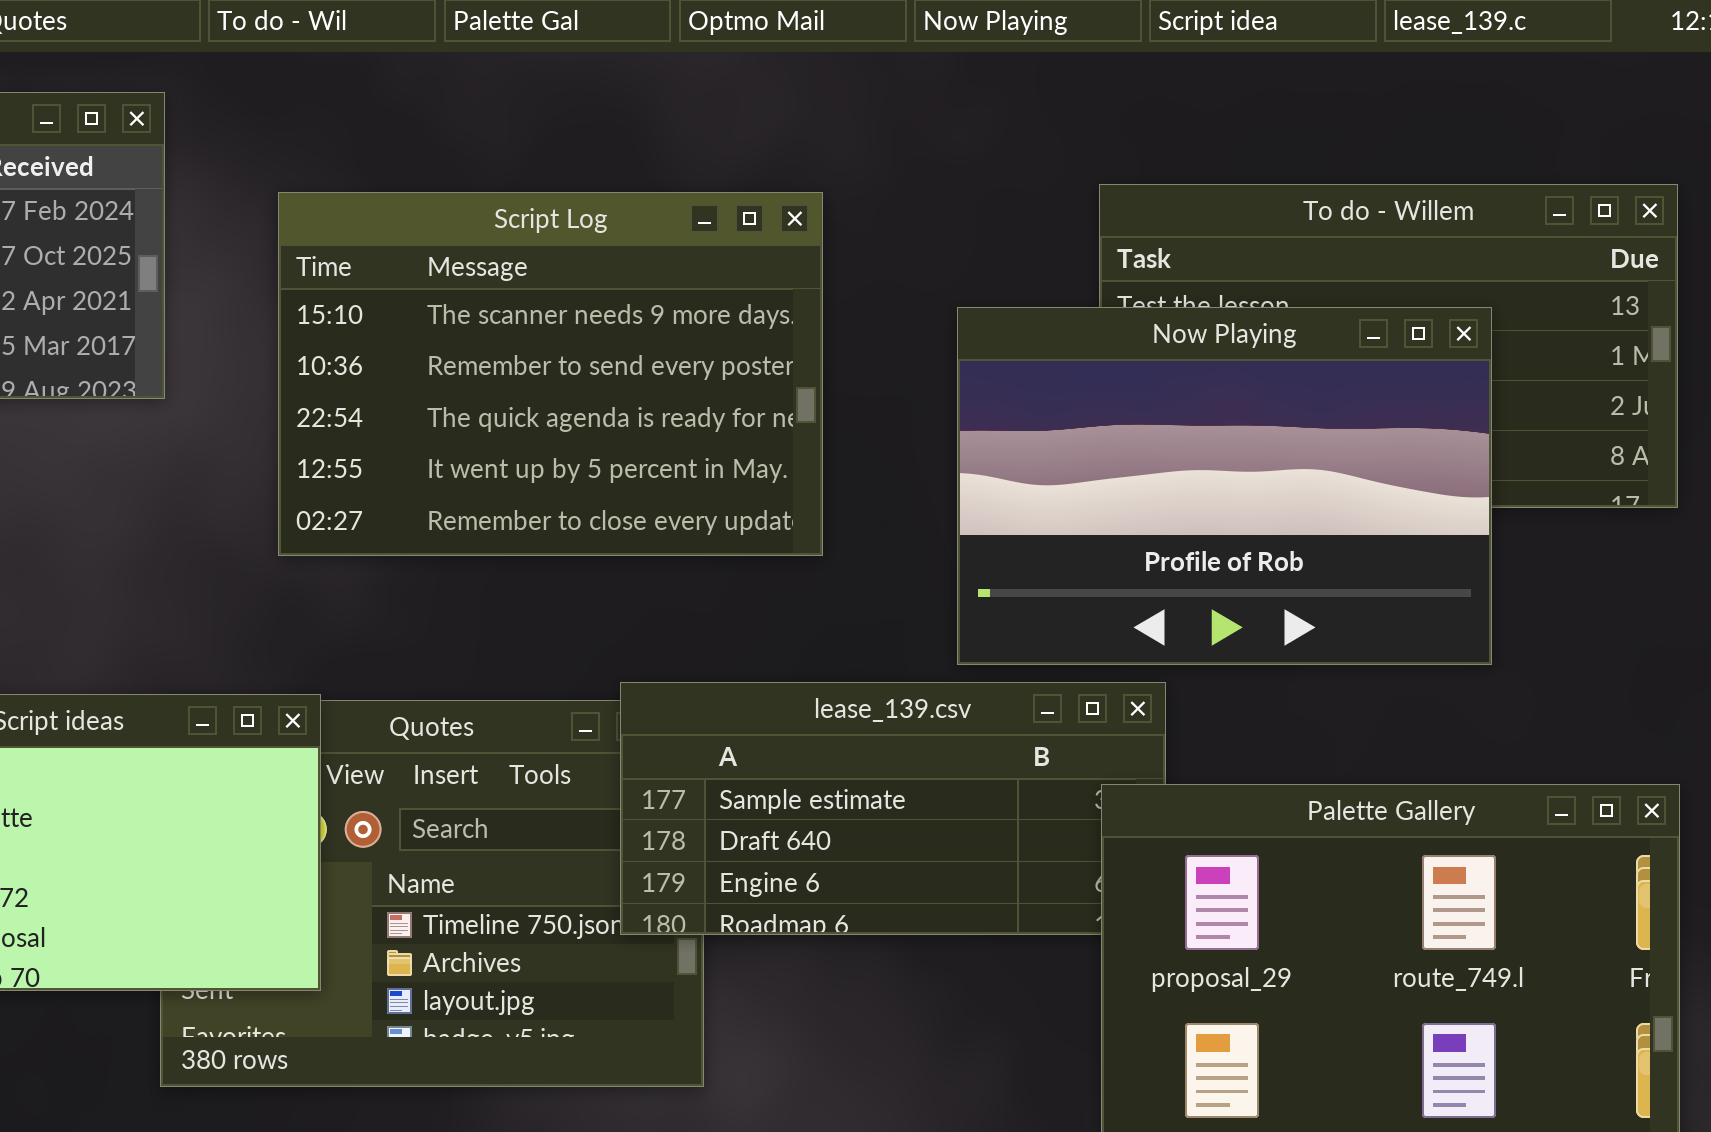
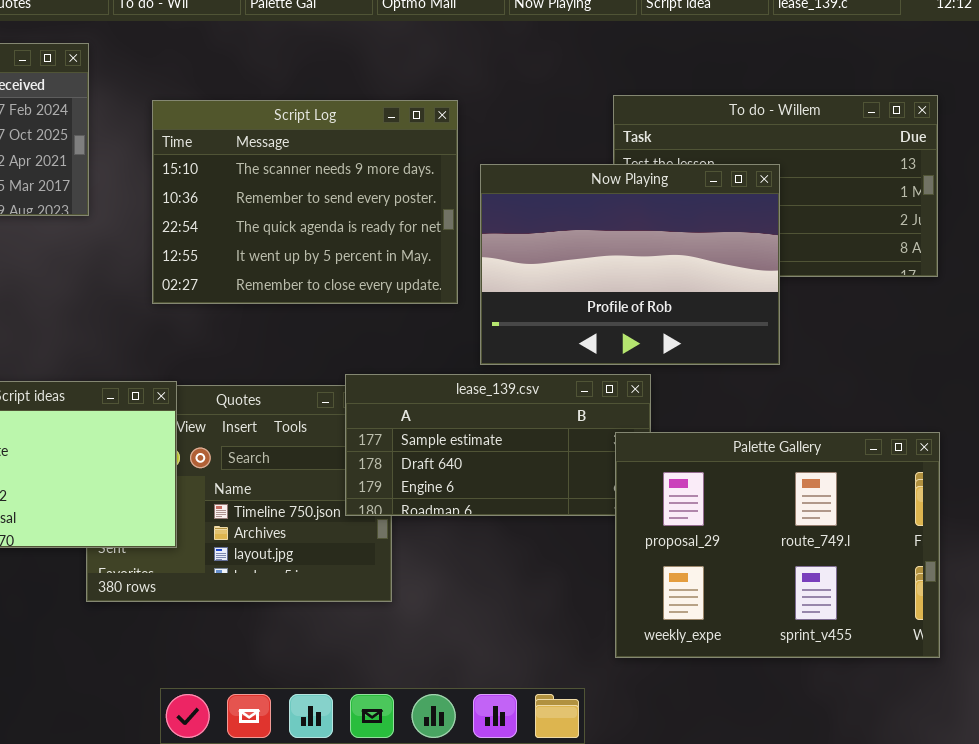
Now Playing: [957,307,1492,665] -> [480,164,780,365], moved

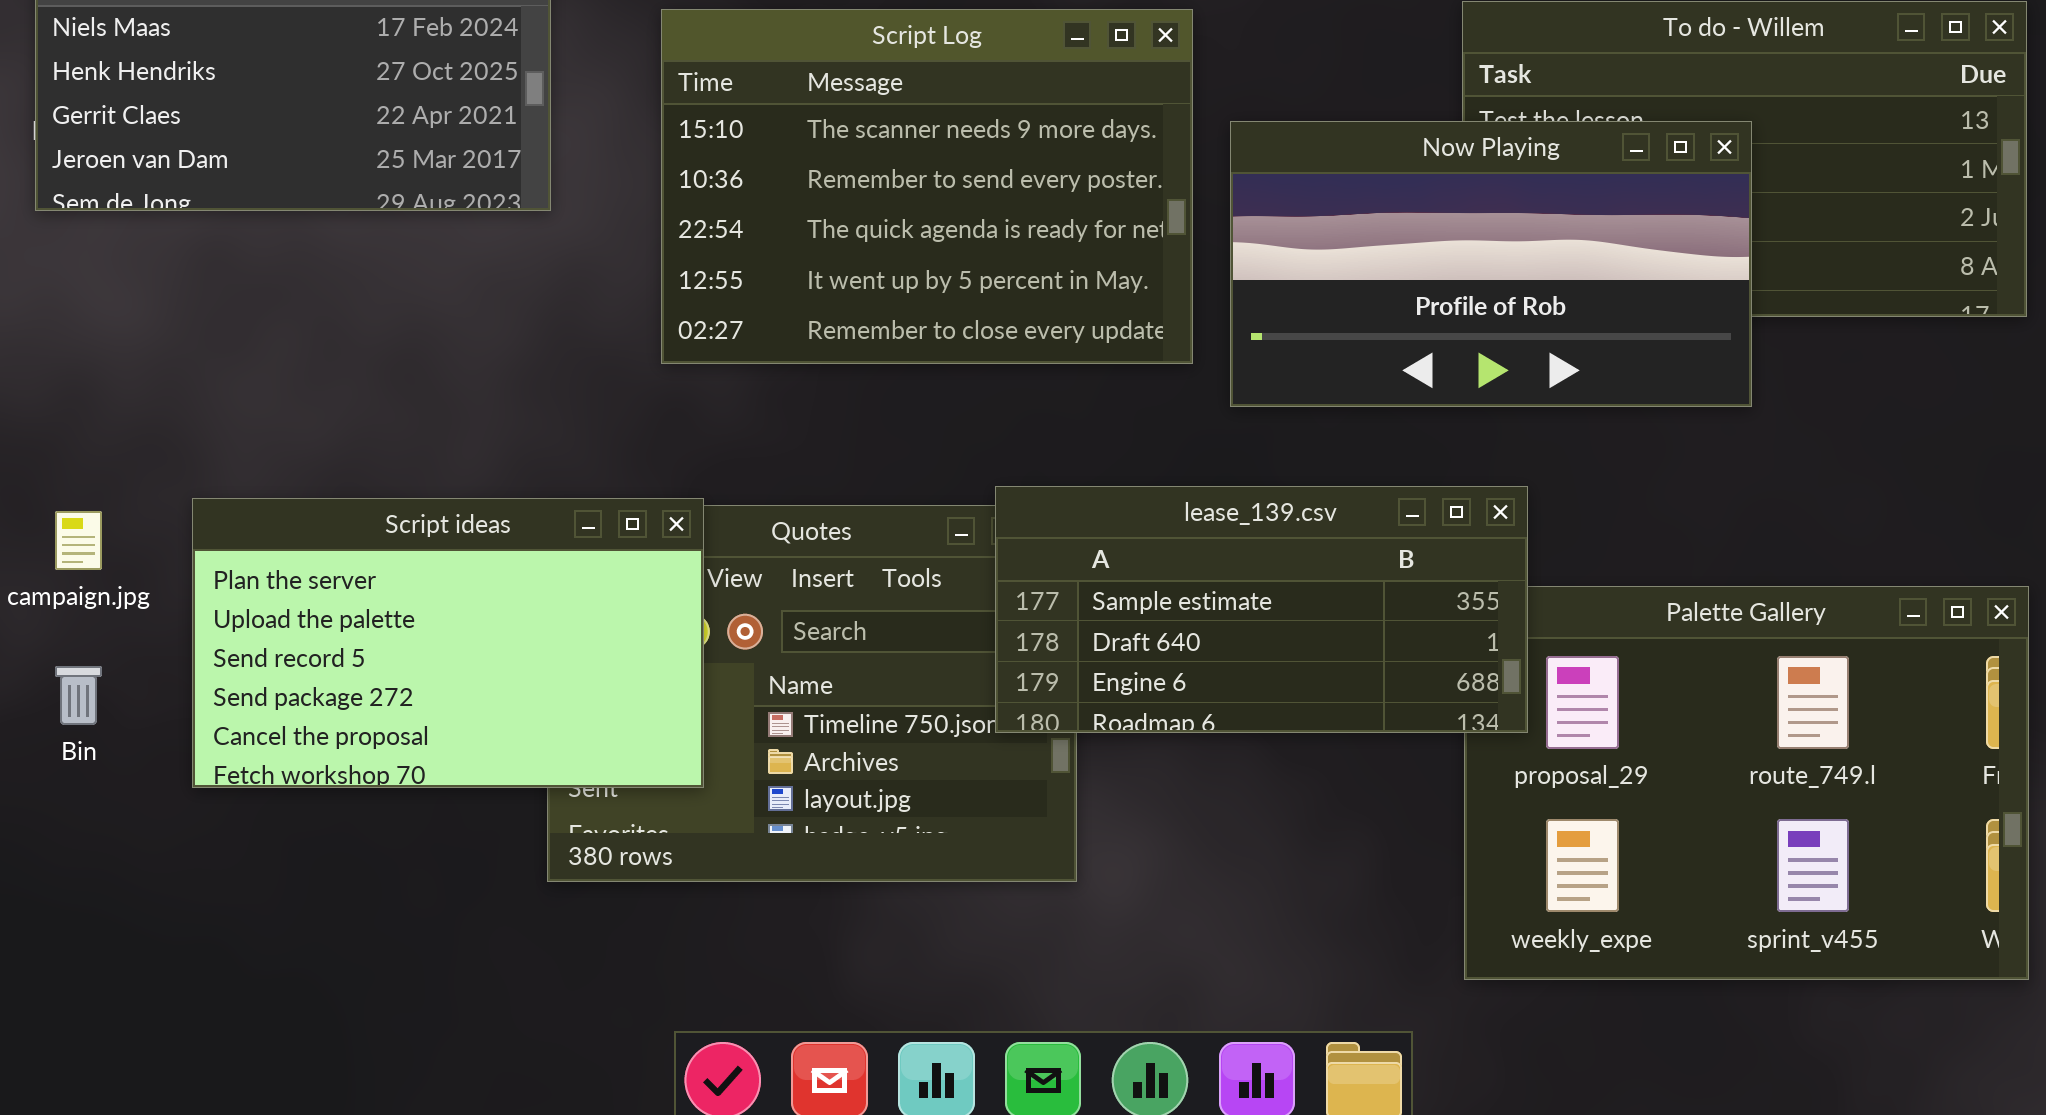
Now Playing: [480,164,780,365] -> [1230,121,1752,407], resized
lease_139.csv: [345,374,651,516] -> [995,486,1528,733], raised

